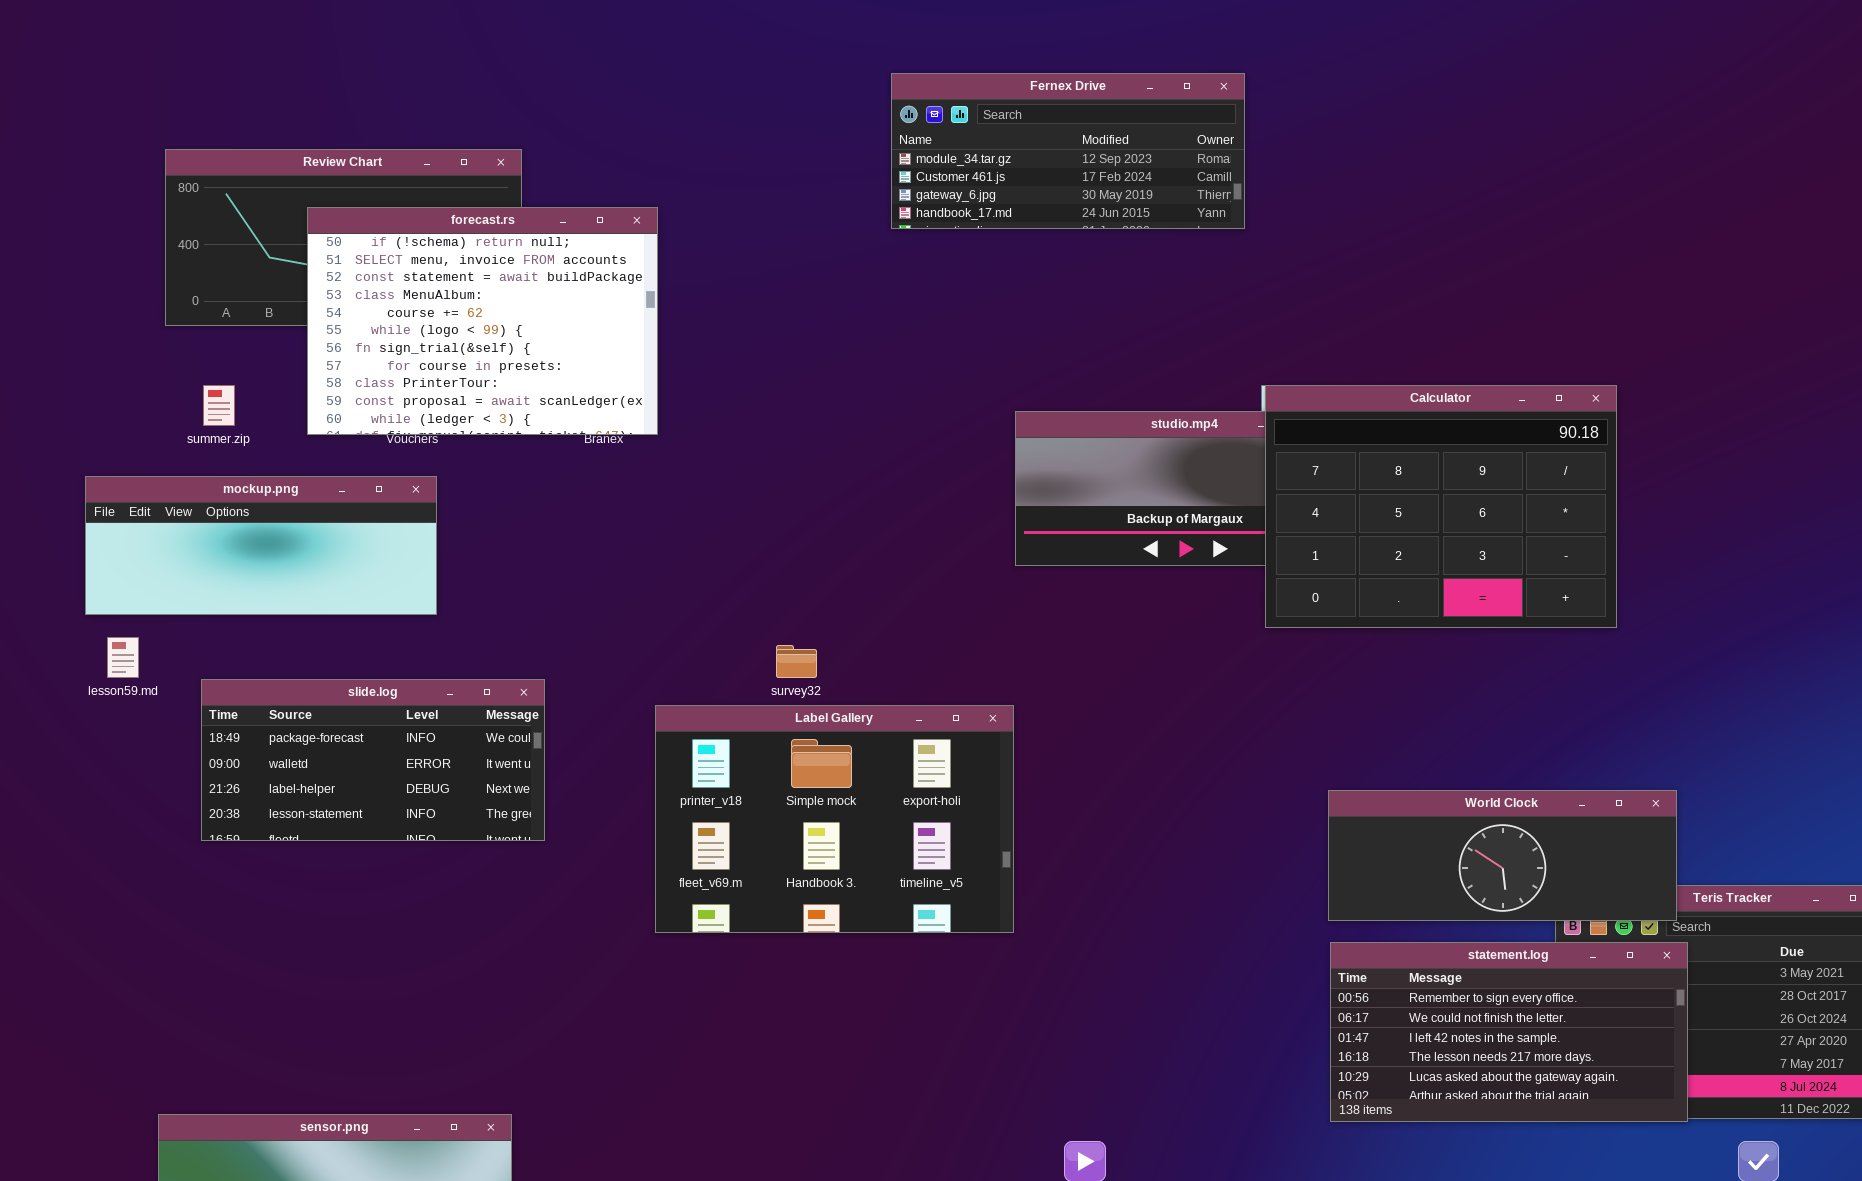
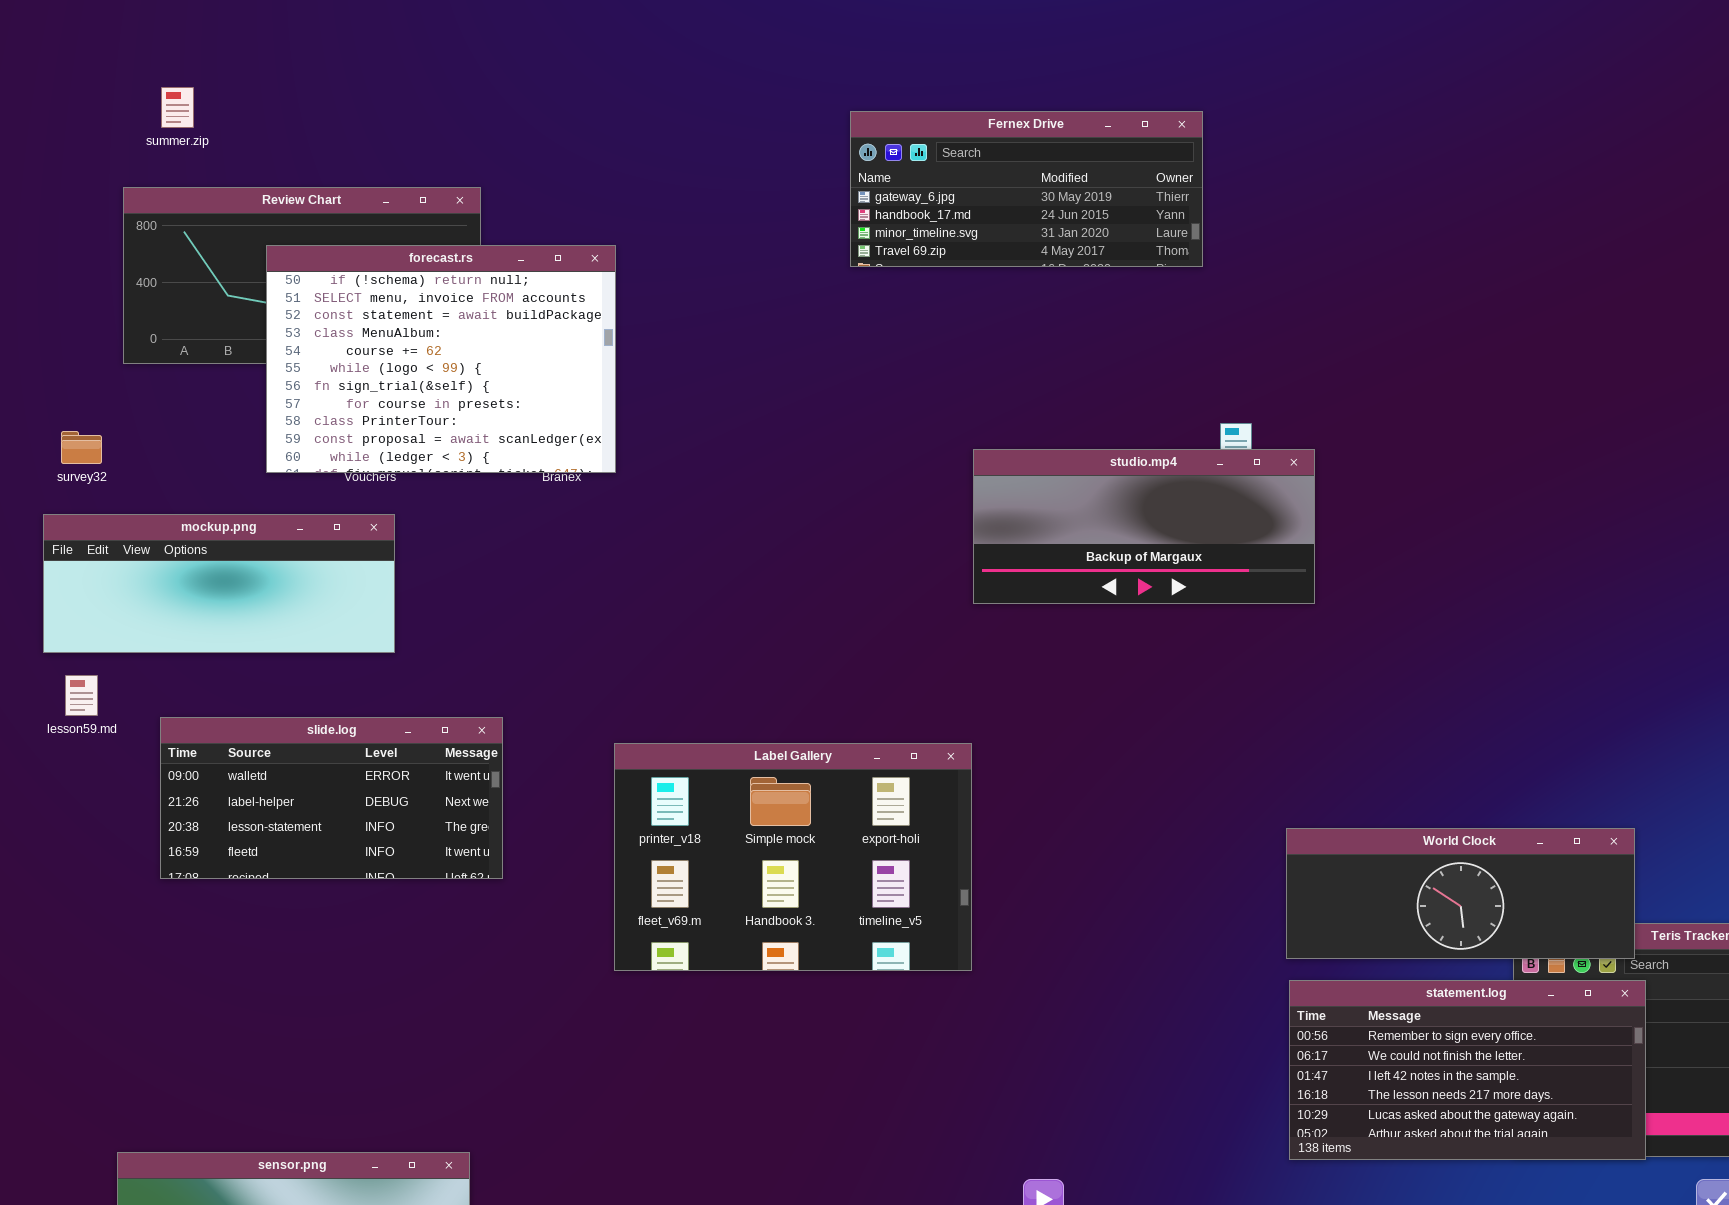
Fernex Drive: [891,73,1245,229] -> [850,111,1203,267], scrolled down 2 rows
summer.zip: [203,385,235,426] -> [161,87,194,128], moved
Calculator: [1265,385,1617,628] -> none, closed
survey32: [776,645,817,678] -> [61,431,102,464], moved
slide.log: [201,679,545,841] -> [160,717,503,879], scrolled down 1 row

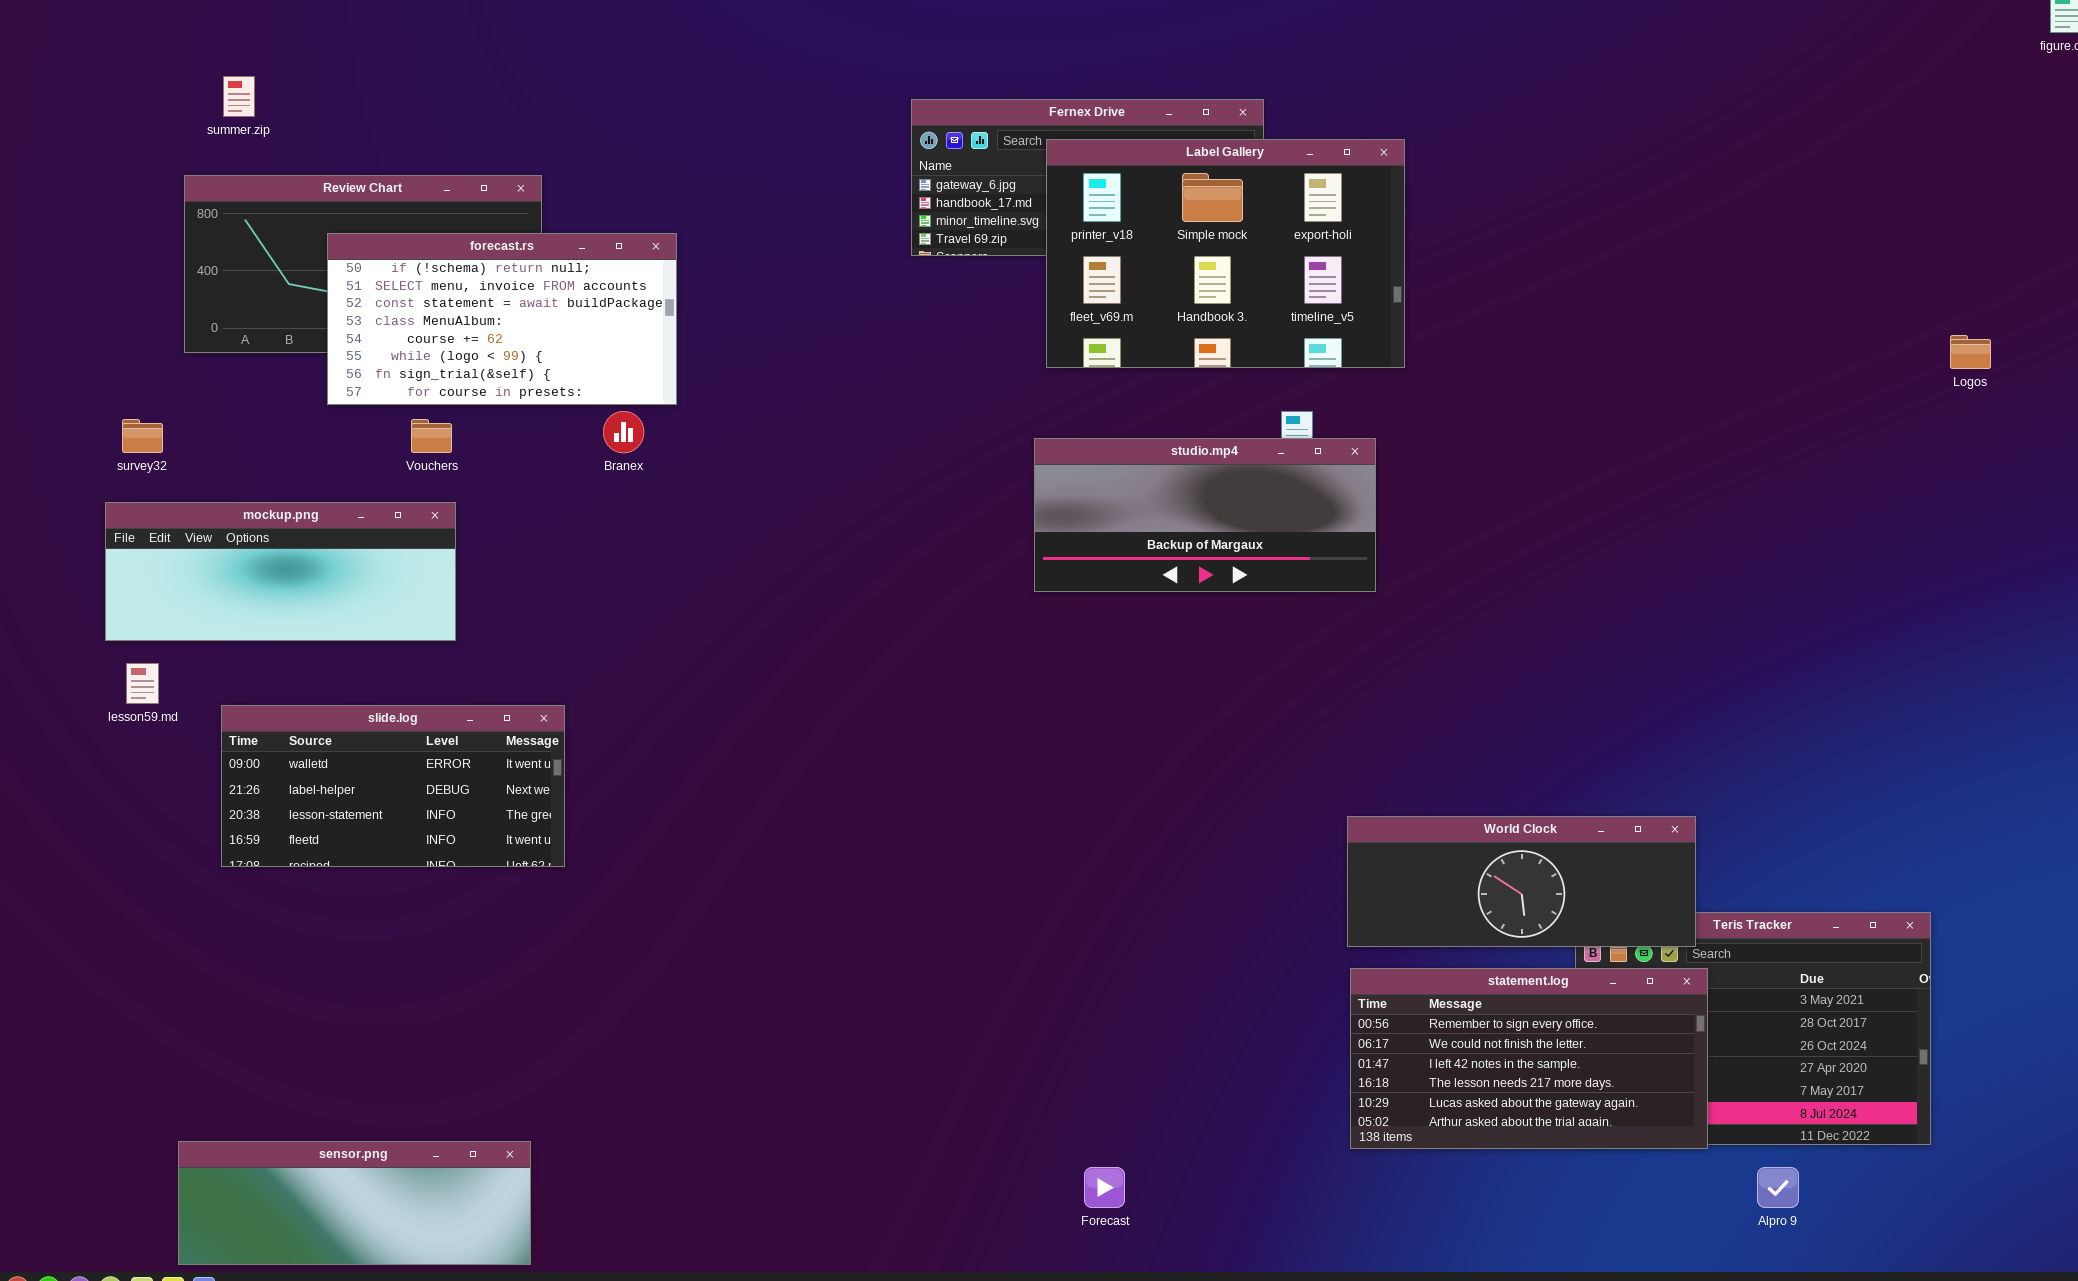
forecast.rs: [266,245,616,473] -> [327,233,677,405], resized
Label Gallery: [614,743,972,971] -> [1046,139,1405,368], moved

